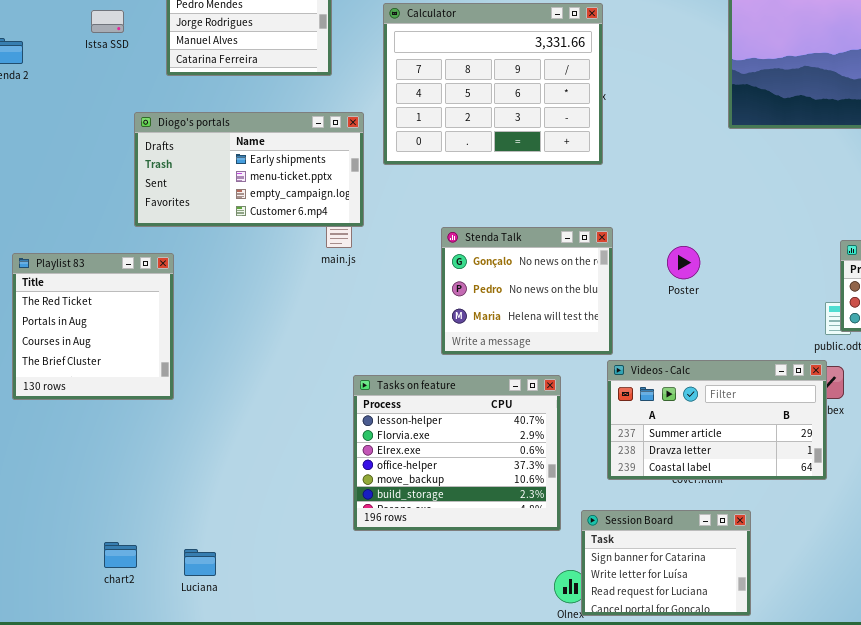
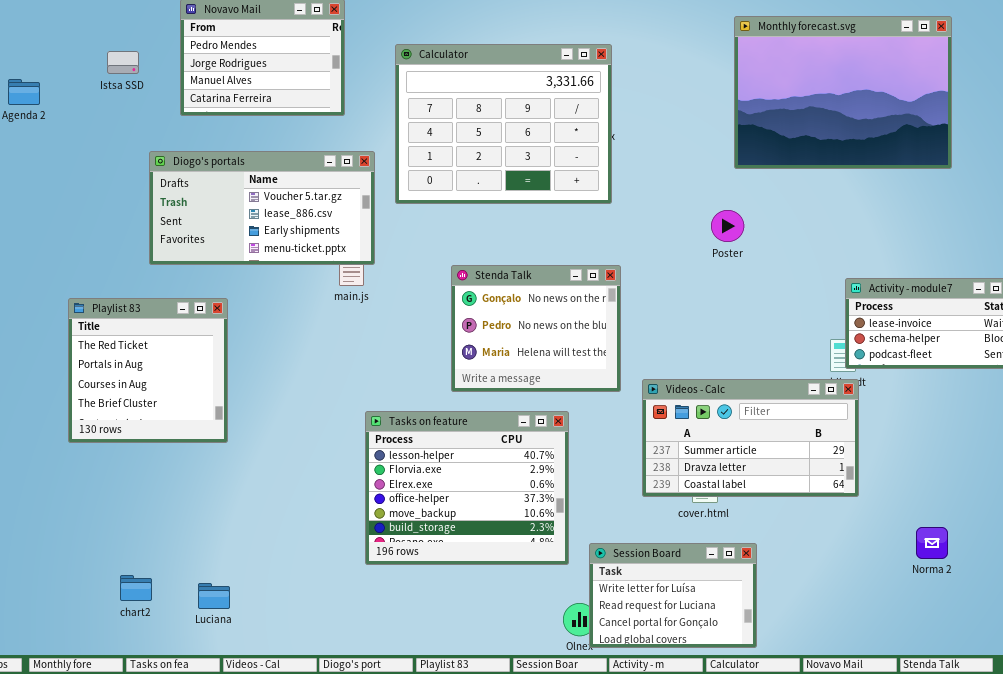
Diogo's portals: [134,112,364,227] -> [149,151,375,265], scrolled up 2 rows
Poster: [667,246,700,279] -> [711,210,744,242], moved
Playlist 83: [12,253,174,400] -> [68,298,228,443], moved
Videos - Calc: [607,360,827,480] -> [642,379,859,497], moved
Session Board: [581,510,751,616] -> [589,543,757,648], scrolled down 1 row

